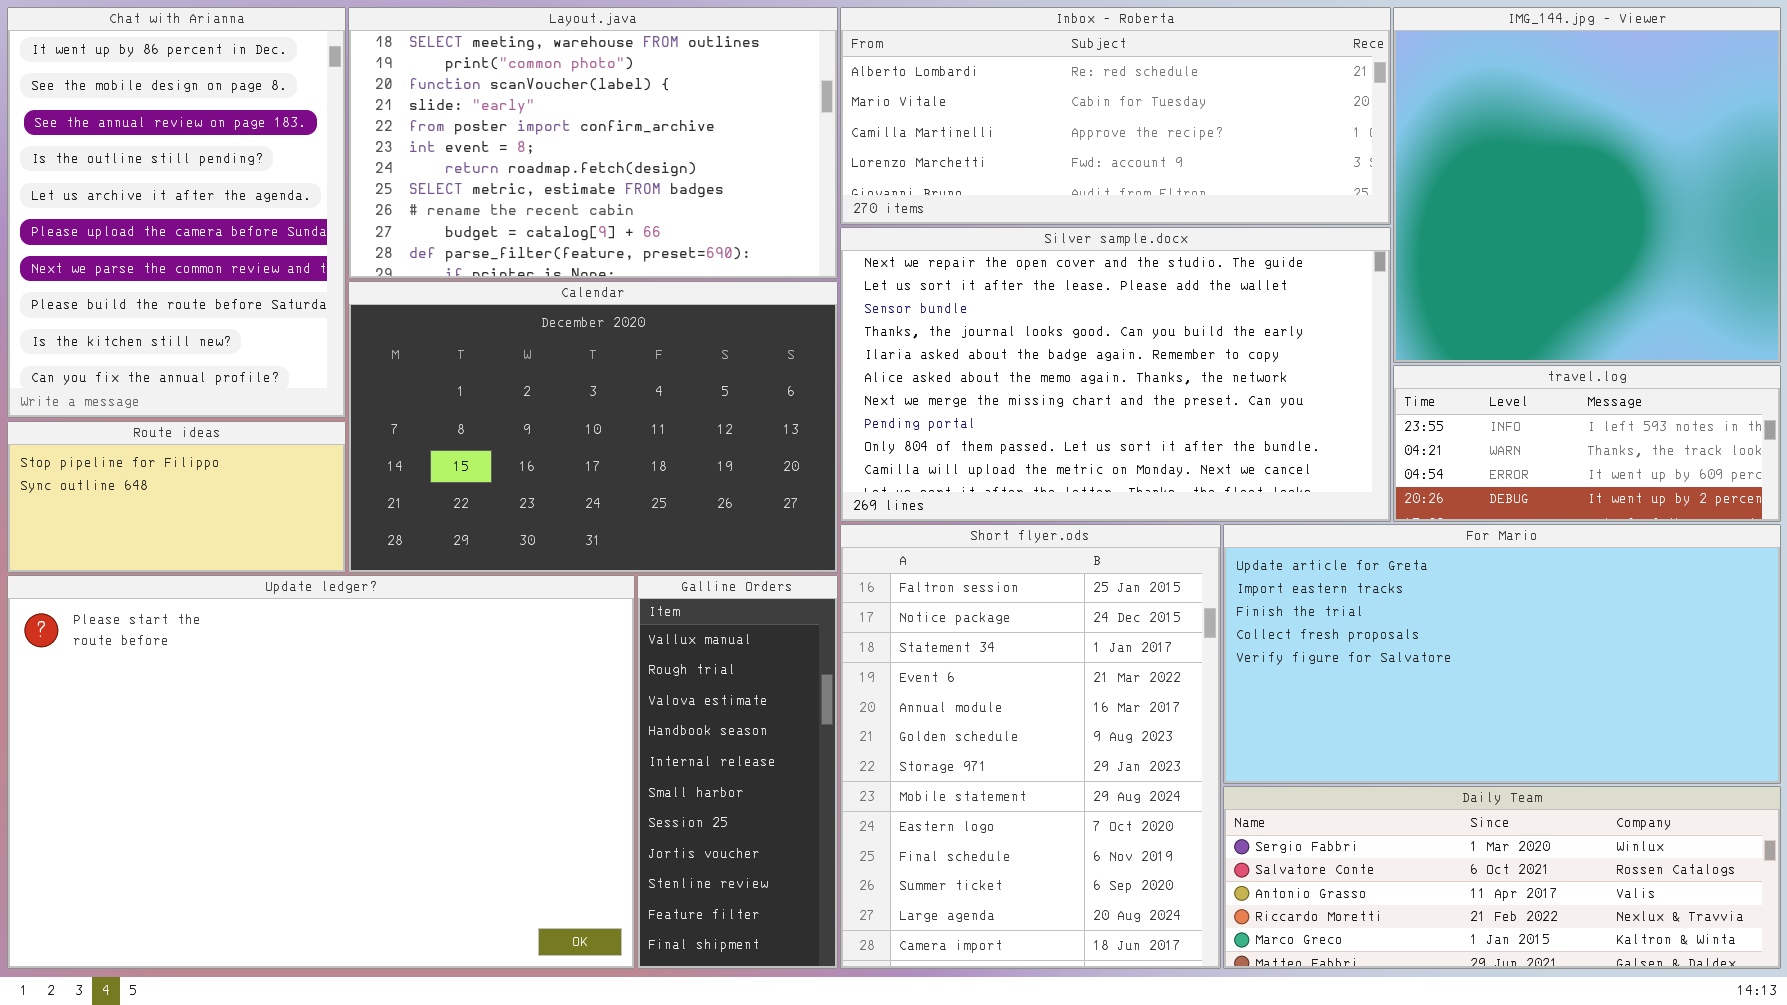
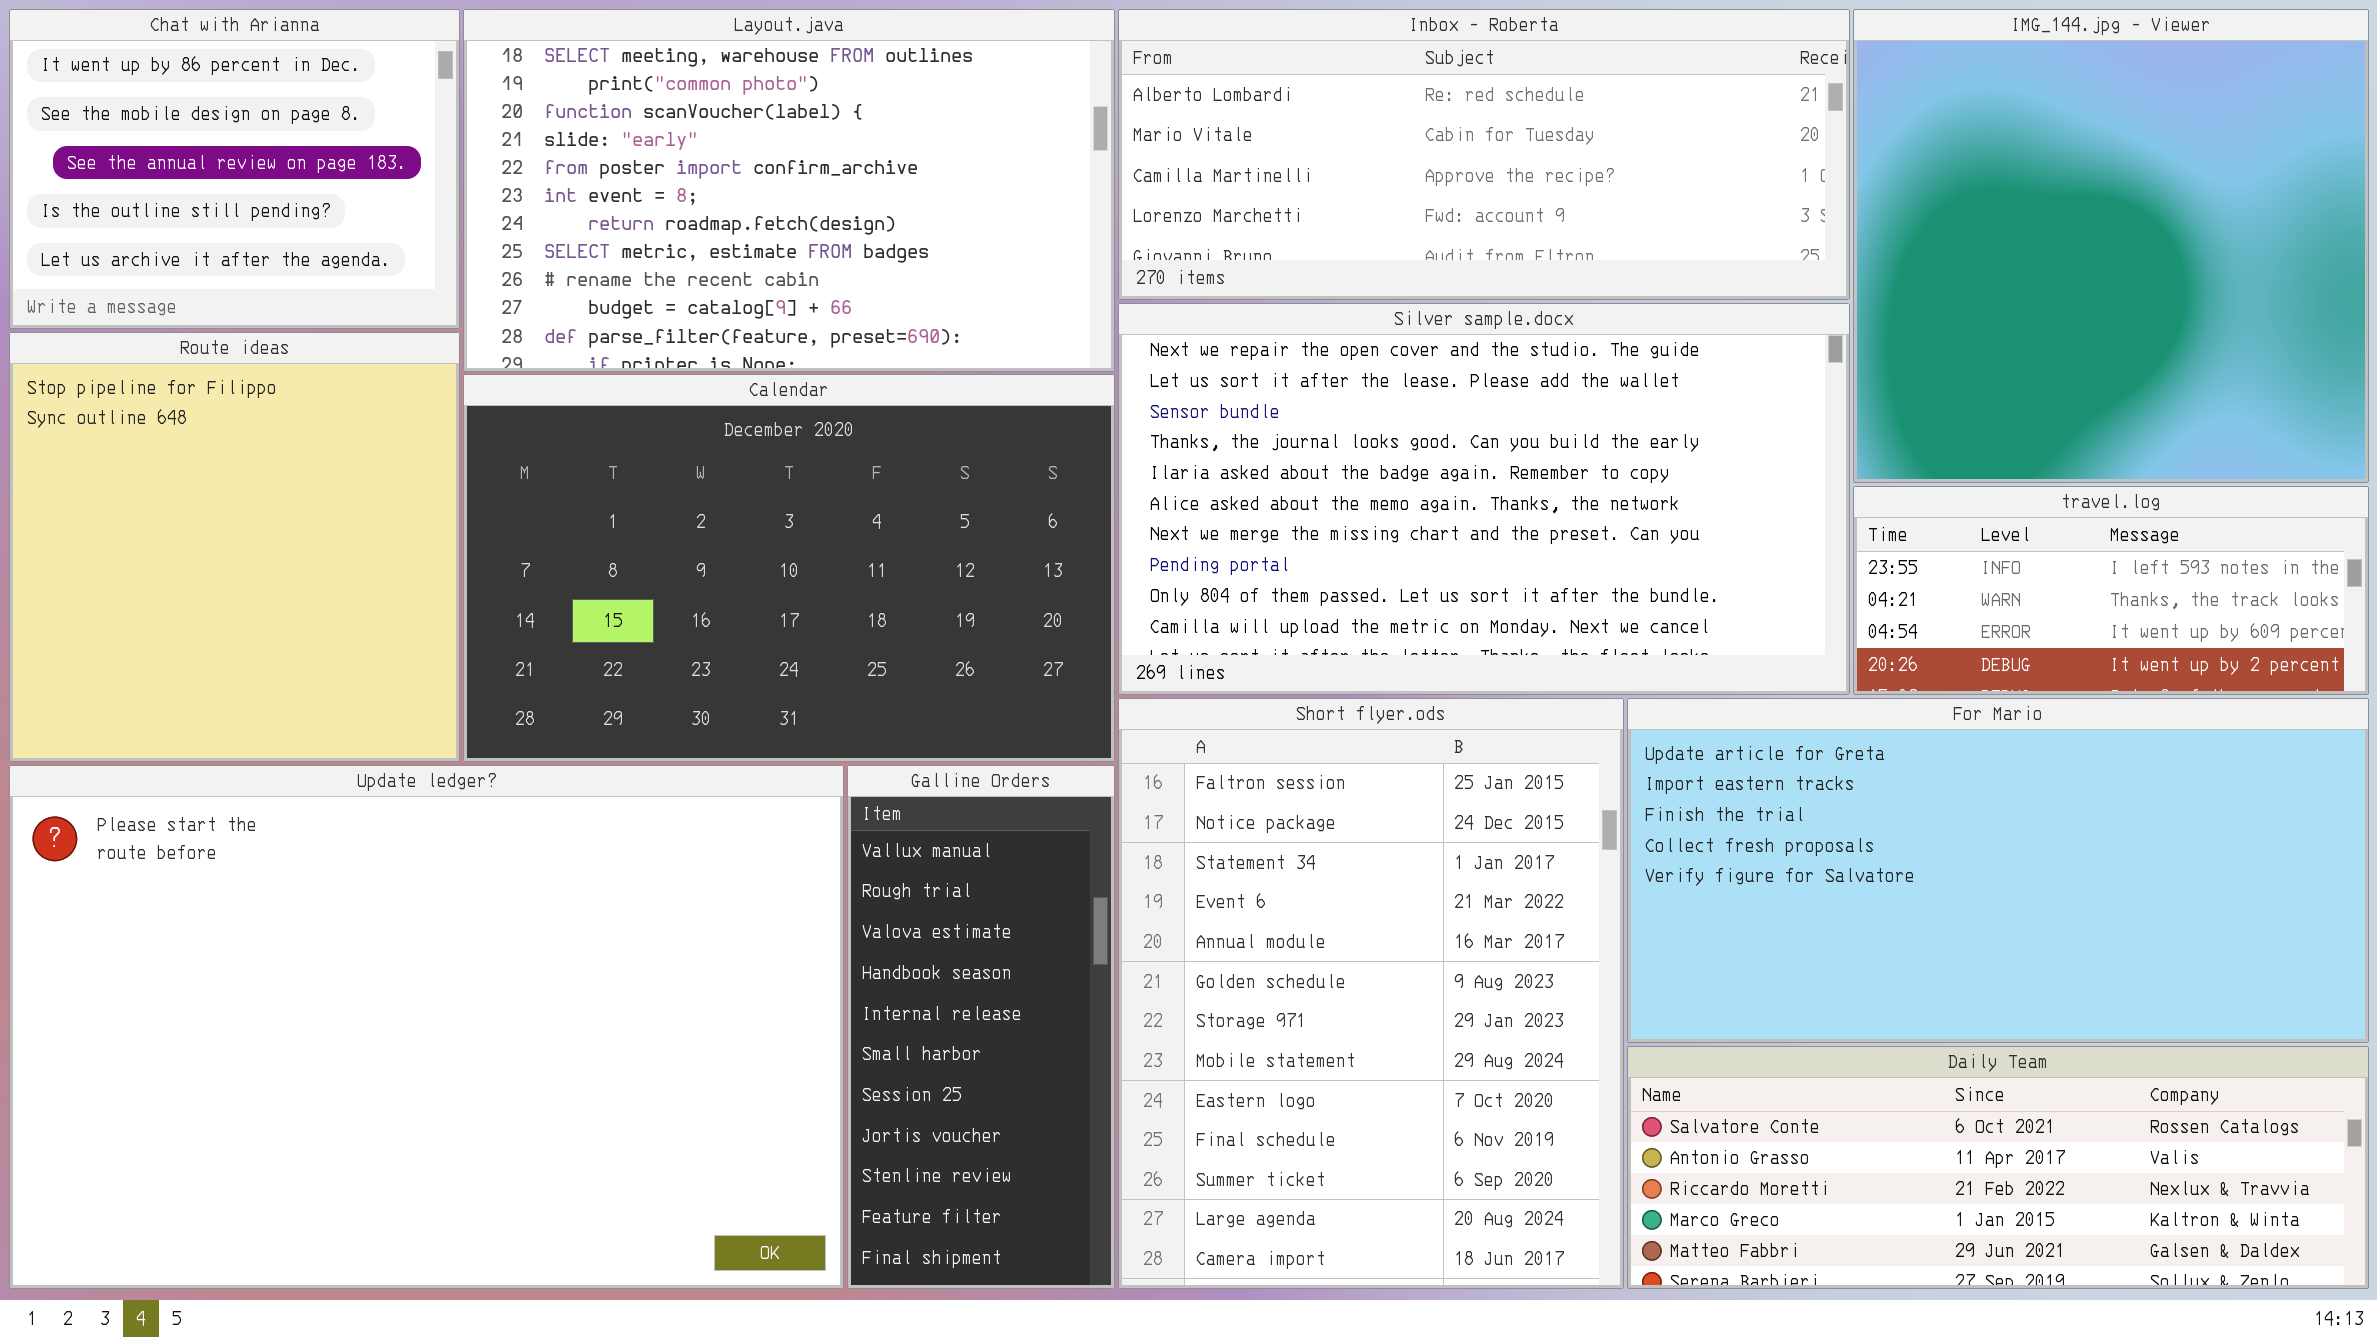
Chat with Arianna: [7,7,346,418] -> [9,9,460,329], resized
Route ideas: [7,421,346,573] -> [9,332,460,762], resized
Daily Team: [1223,786,1781,969] -> [1627,1046,2369,1289], scrolled down 1 row

